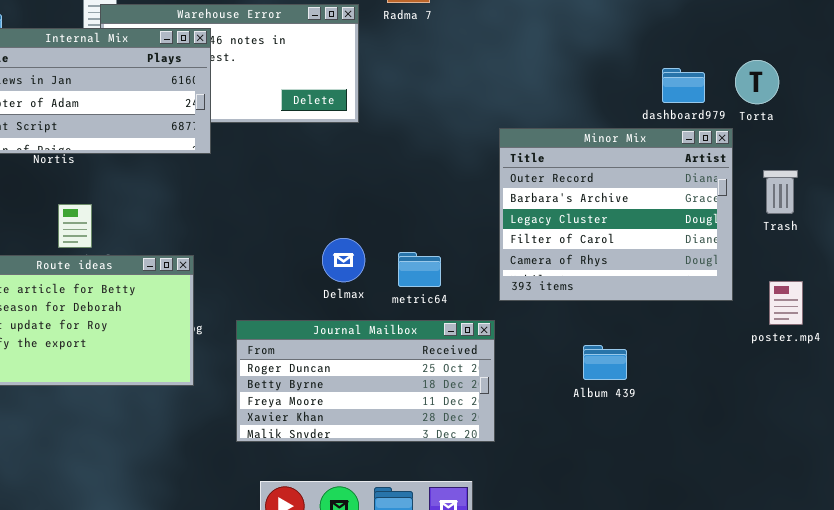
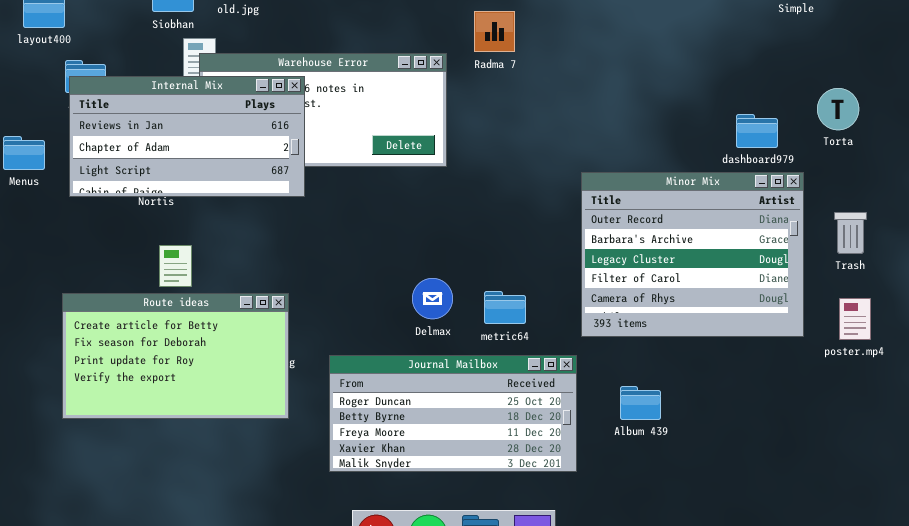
Torta: [735,60,779,104] -> [817,88,859,130], moved
poster.mp4: [769,281,803,325] -> [839,298,871,340], moved
Album 439: [583,345,627,380] -> [620,386,661,420], moved

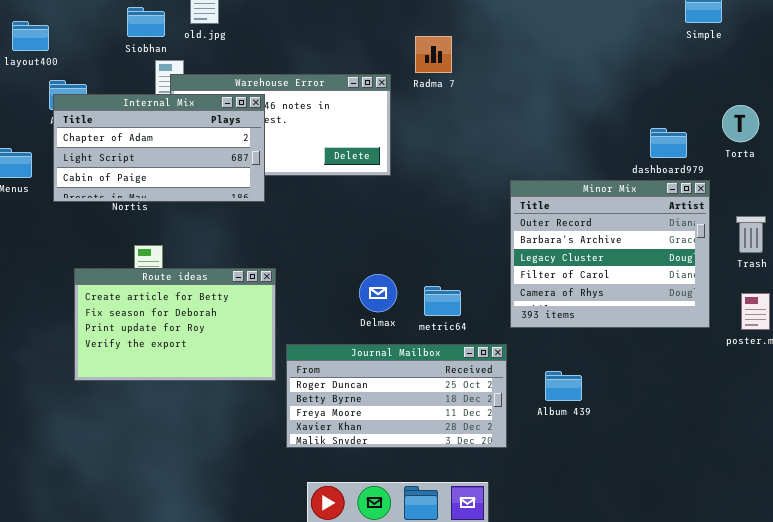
Internal Mix: [69,76,305,197] -> [53,94,265,202], scrolled down 1 row
Route ideas: [62,293,289,419] -> [74,268,276,381], moved

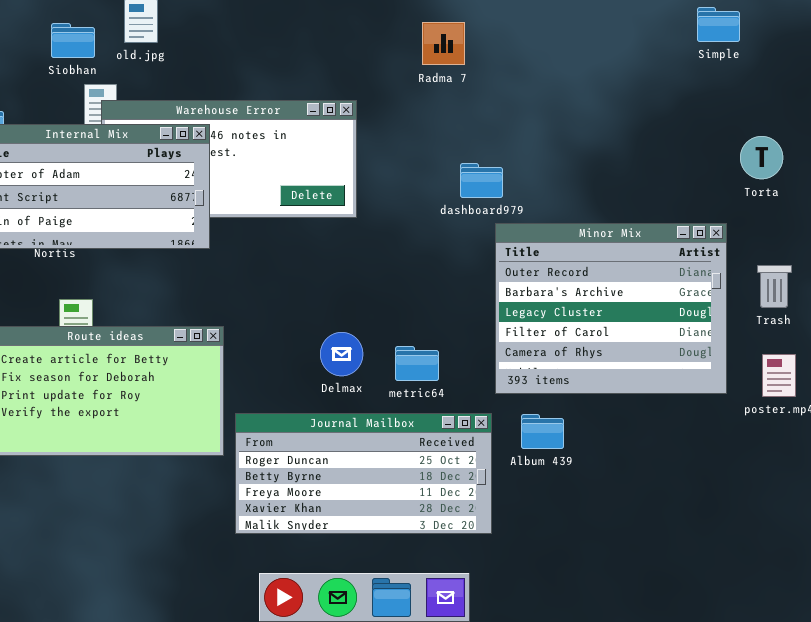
Radma 7: [415,36,452,73] -> [422,22,465,65], moved
dashboard979: [650,128,687,158] -> [460,163,503,198], moved
Album 439: [545,371,582,401] -> [521,414,564,449], moved

